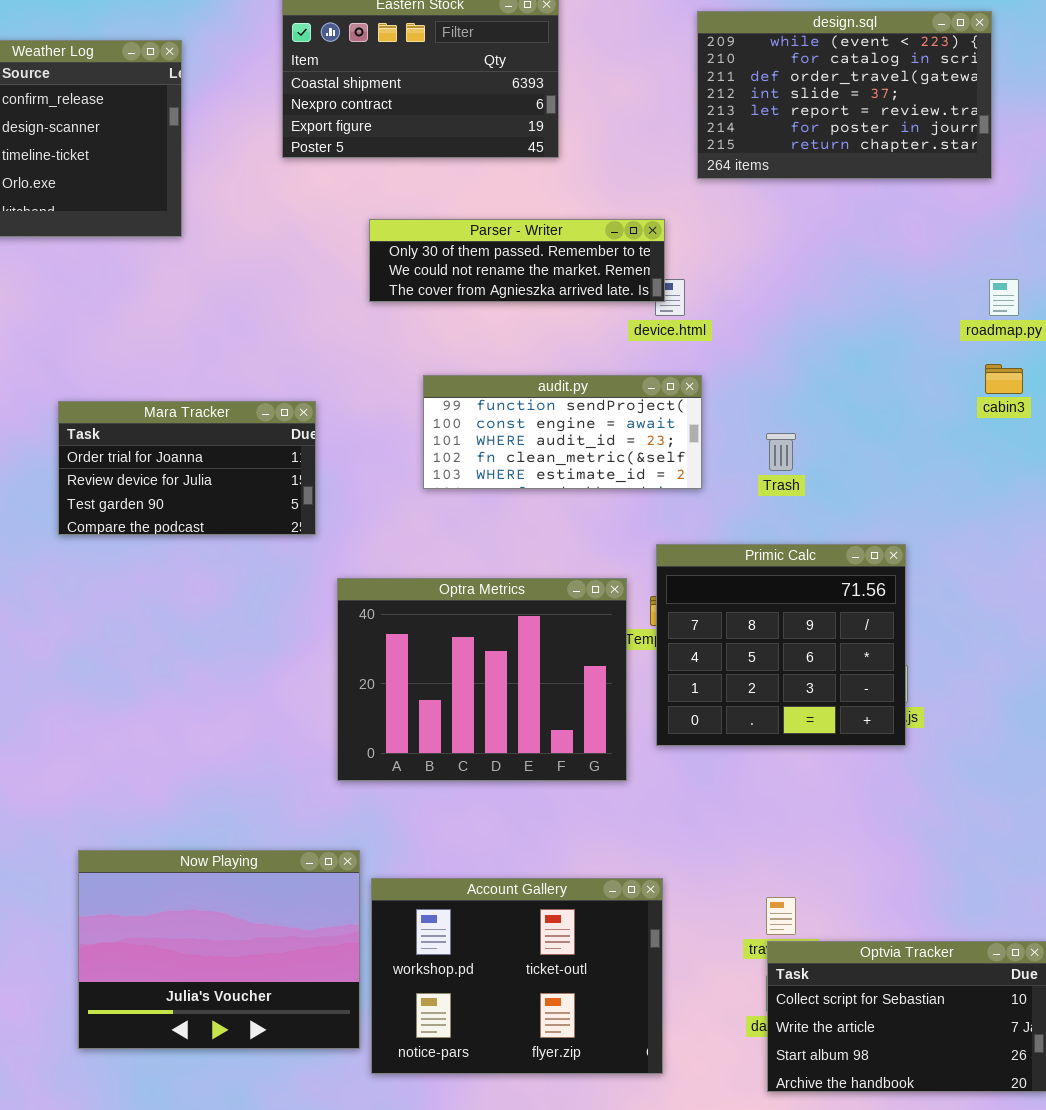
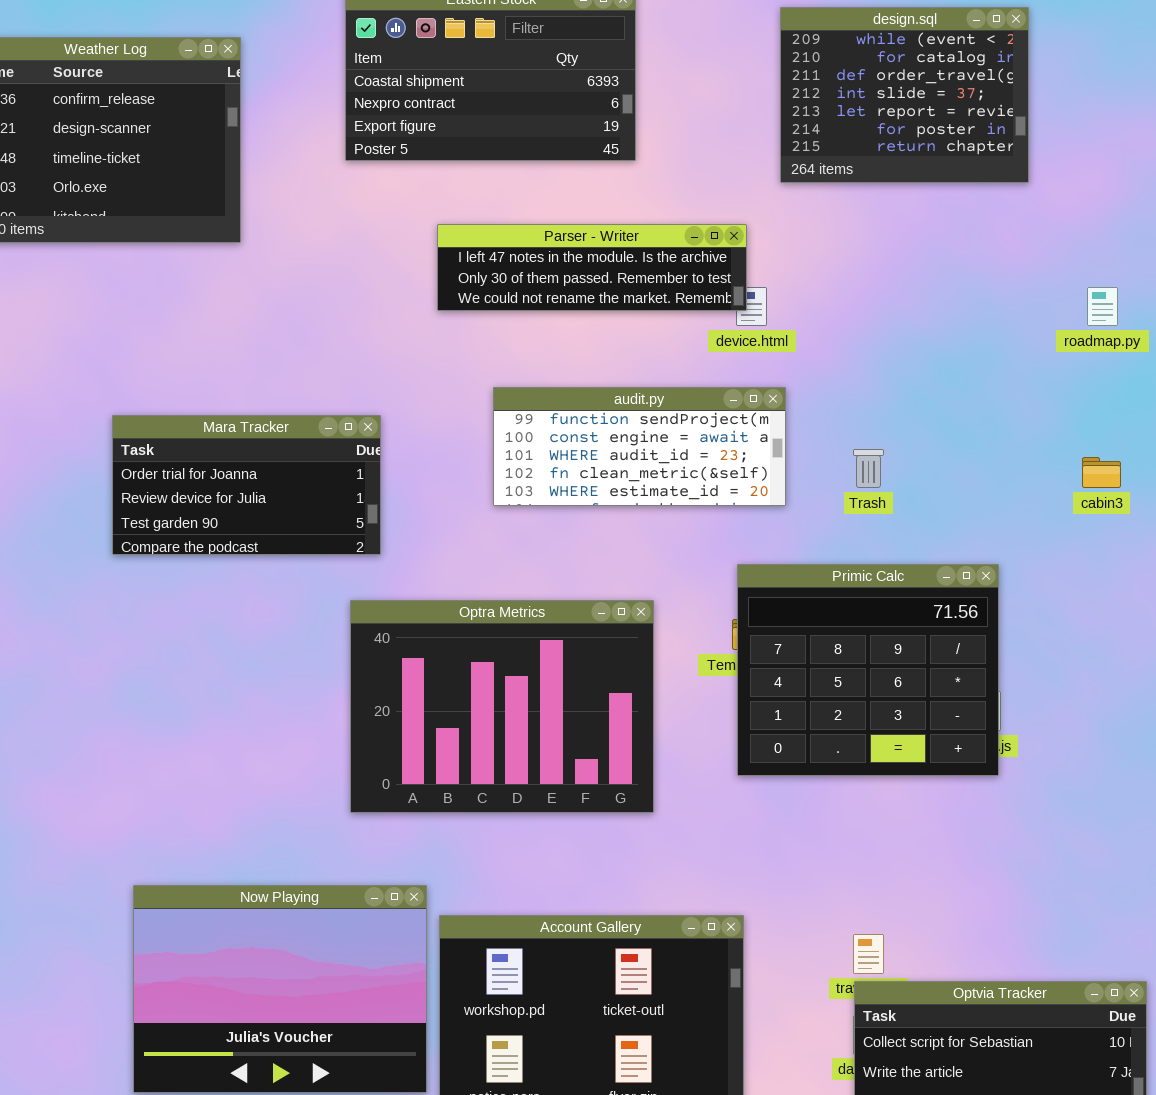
design.sql: [697,11,992,179] -> [780,7,1029,183], resized
Parser - Writer: [369,219,665,302] -> [437,224,747,311], scrolled up 1 row
cabin3: [985,364,1023,394] -> [1082,457,1121,488], moved
Optra Metrics: [337,578,627,781] -> [350,600,654,813], moved

